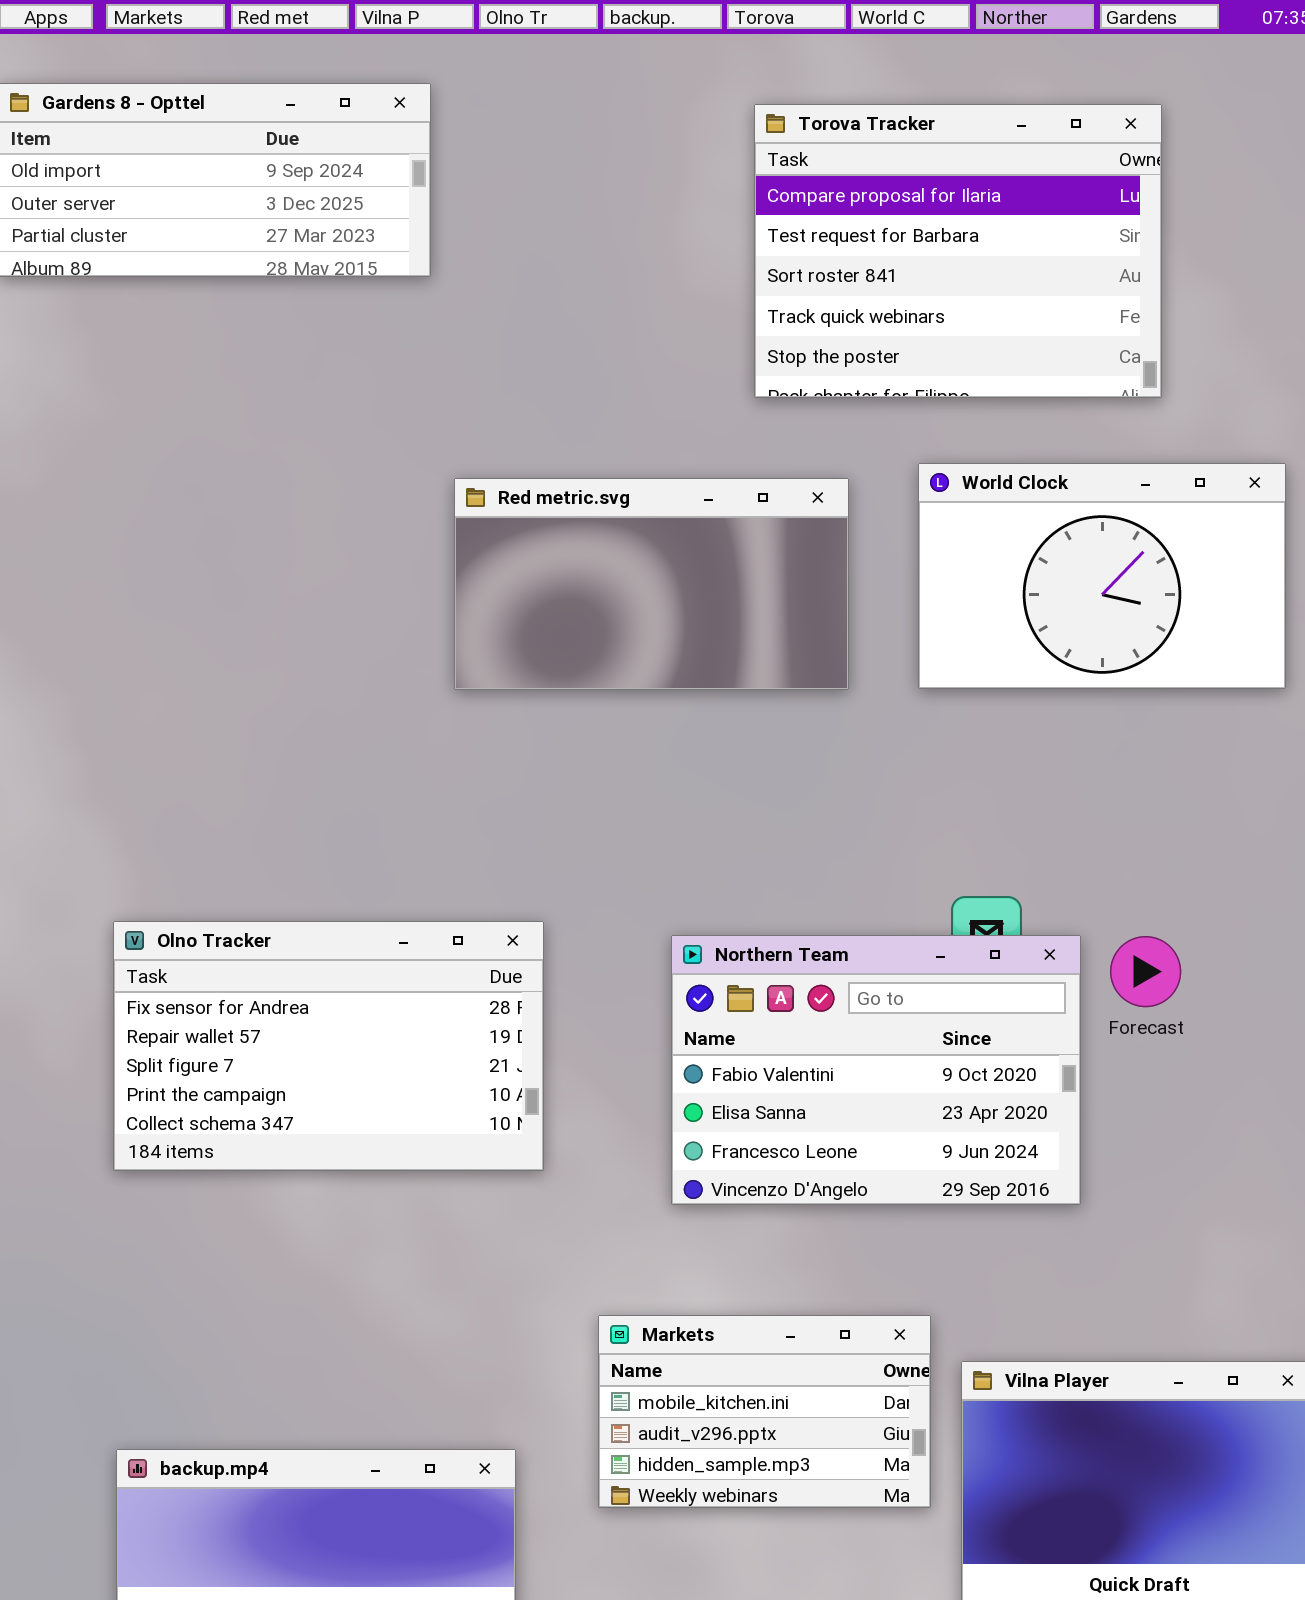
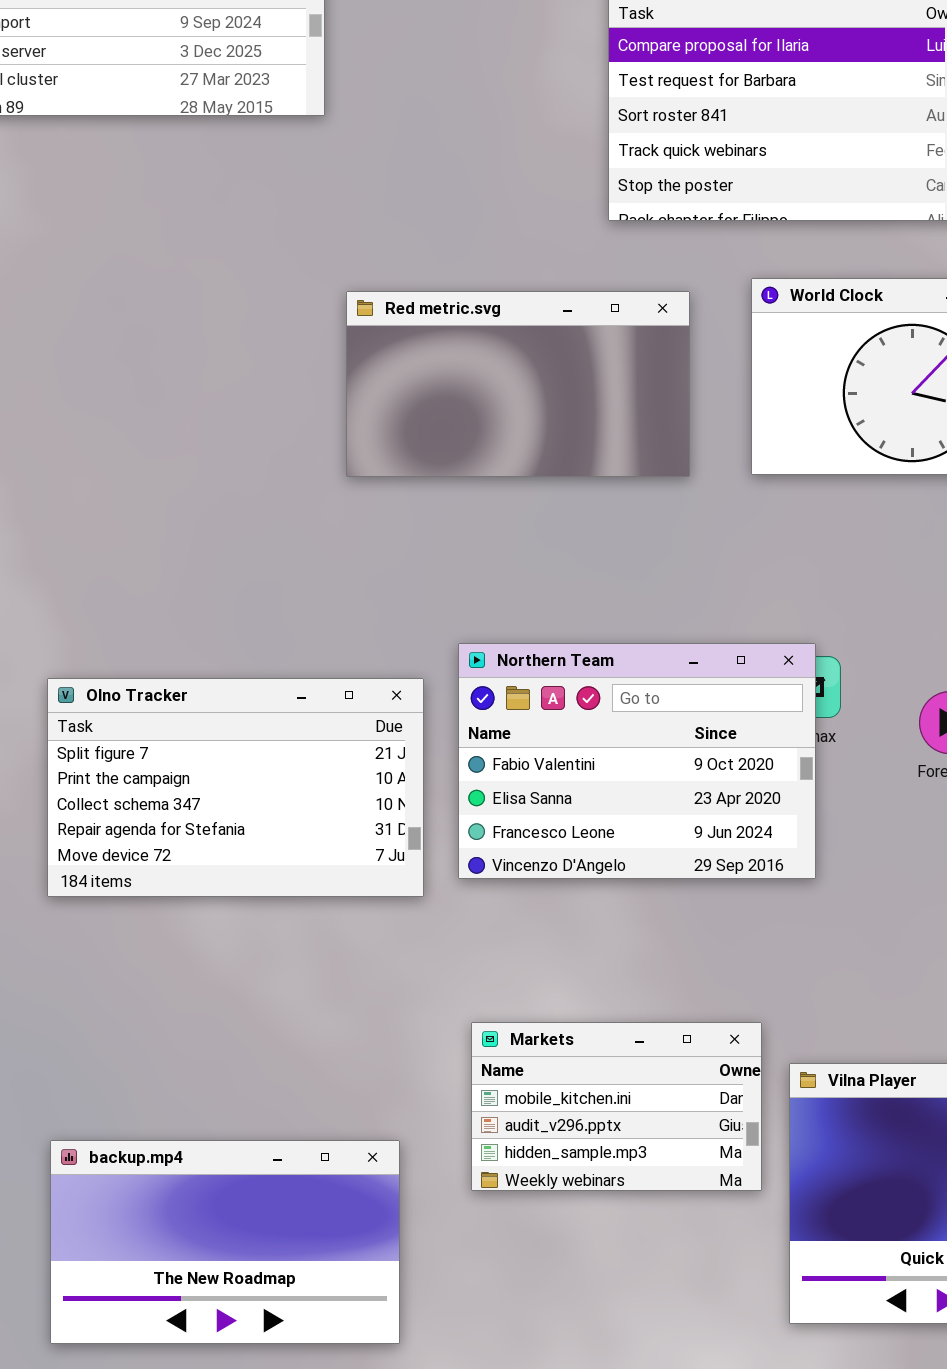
Olno Tracker: [113,921,544,1171] -> [47,678,424,897], scrolled down 2 rows
Northern Team: [671,935,1081,1205] -> [458,643,816,879], moved

